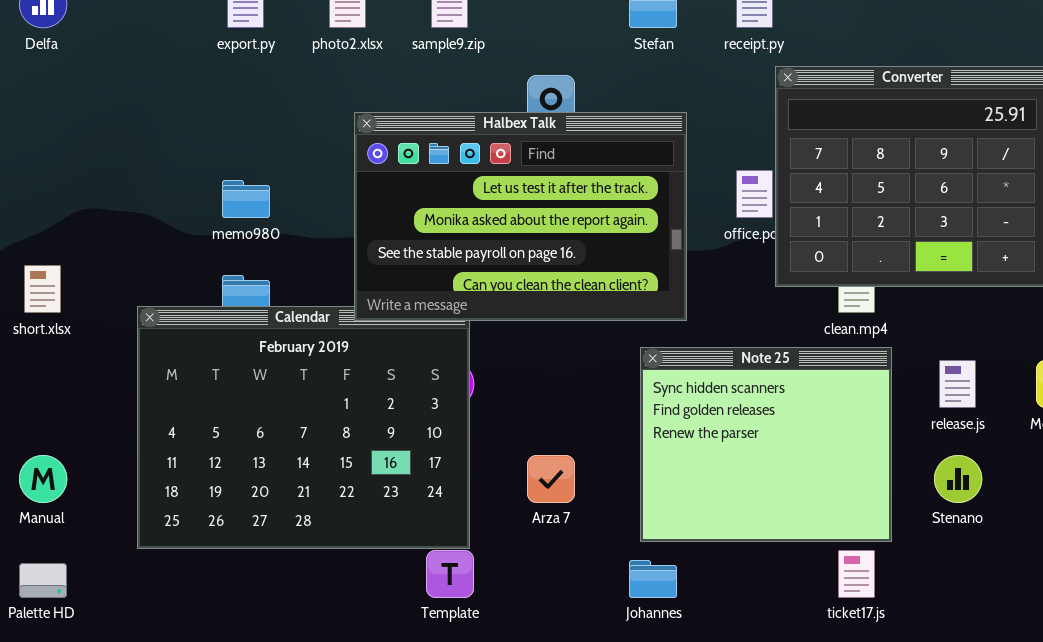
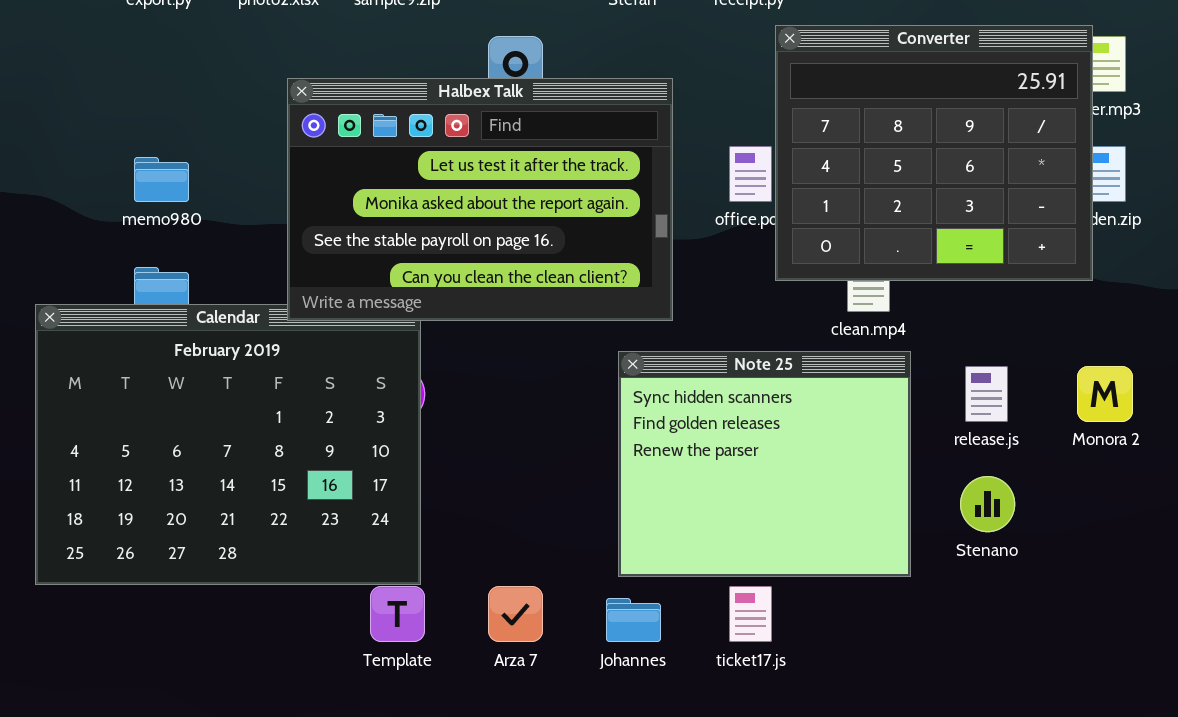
Arza 7: [527,455,575,503] -> [488,586,543,642], moved
ticket17.js: [838,550,875,598] -> [729,586,772,642], moved

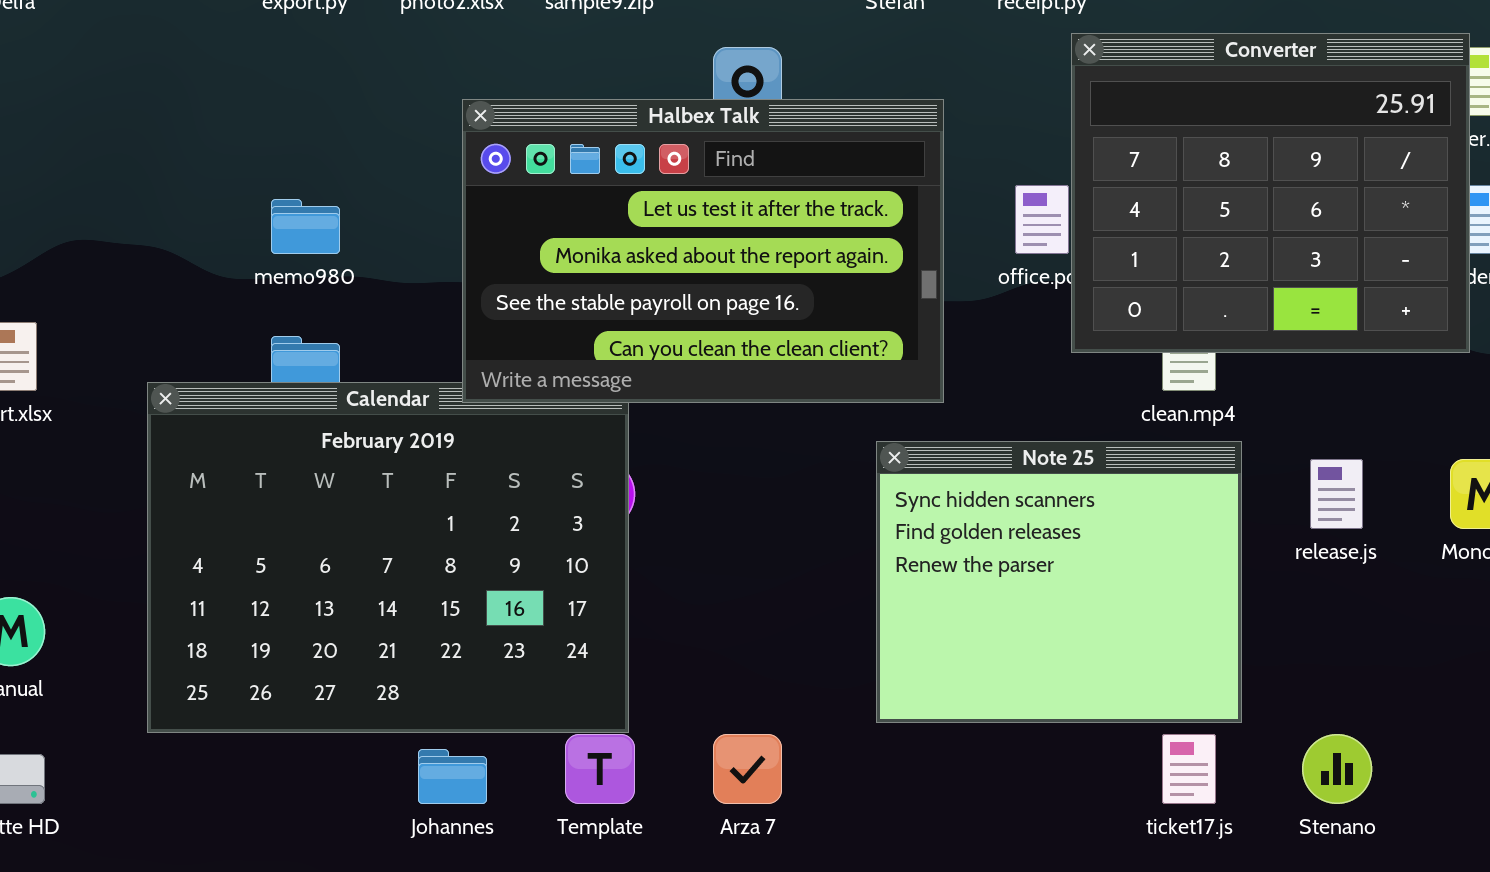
Stenano: [960,476,1015,532] -> [1302,734,1372,804], moved
ticket17.js: [729,586,772,642] -> [1162,734,1216,804], moved
Johannes: [606,598,661,642] -> [418,749,487,804], moved

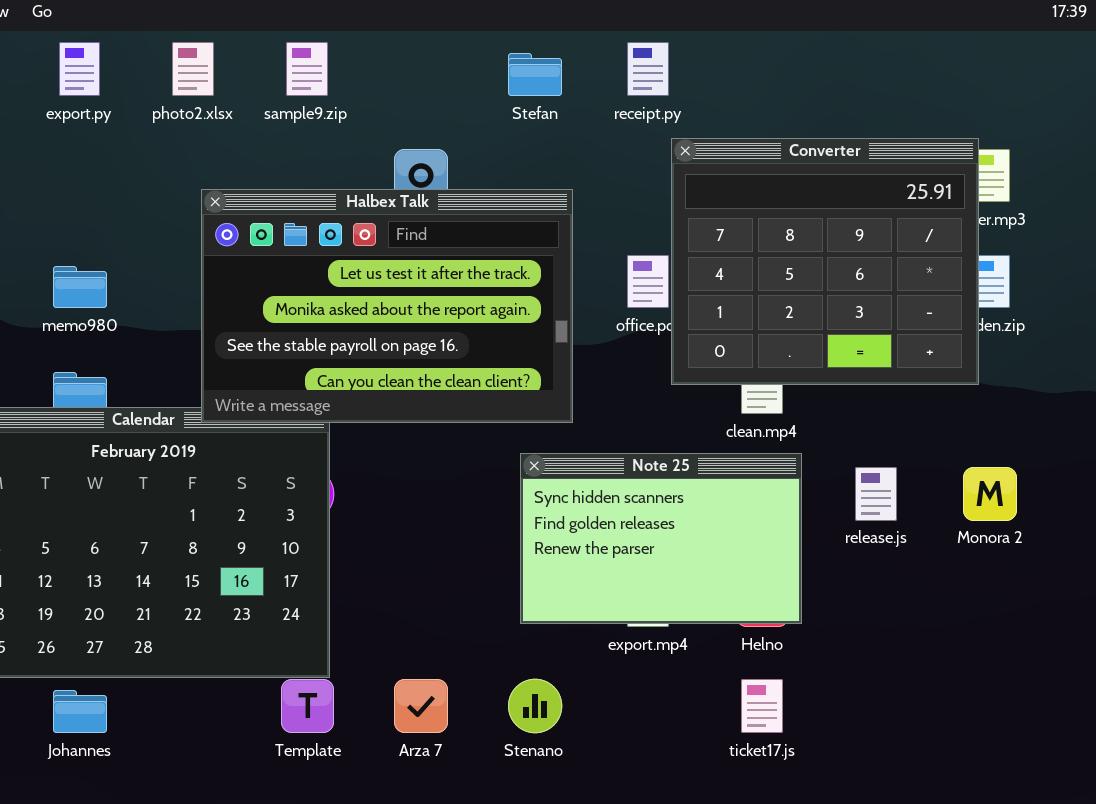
Note 25: [876,441,1242,723] -> [520,453,802,624], resized
Stenano: [1302,734,1372,804] -> [508,679,562,733], moved
Johannes: [418,749,487,804] -> [53,690,107,733], moved

